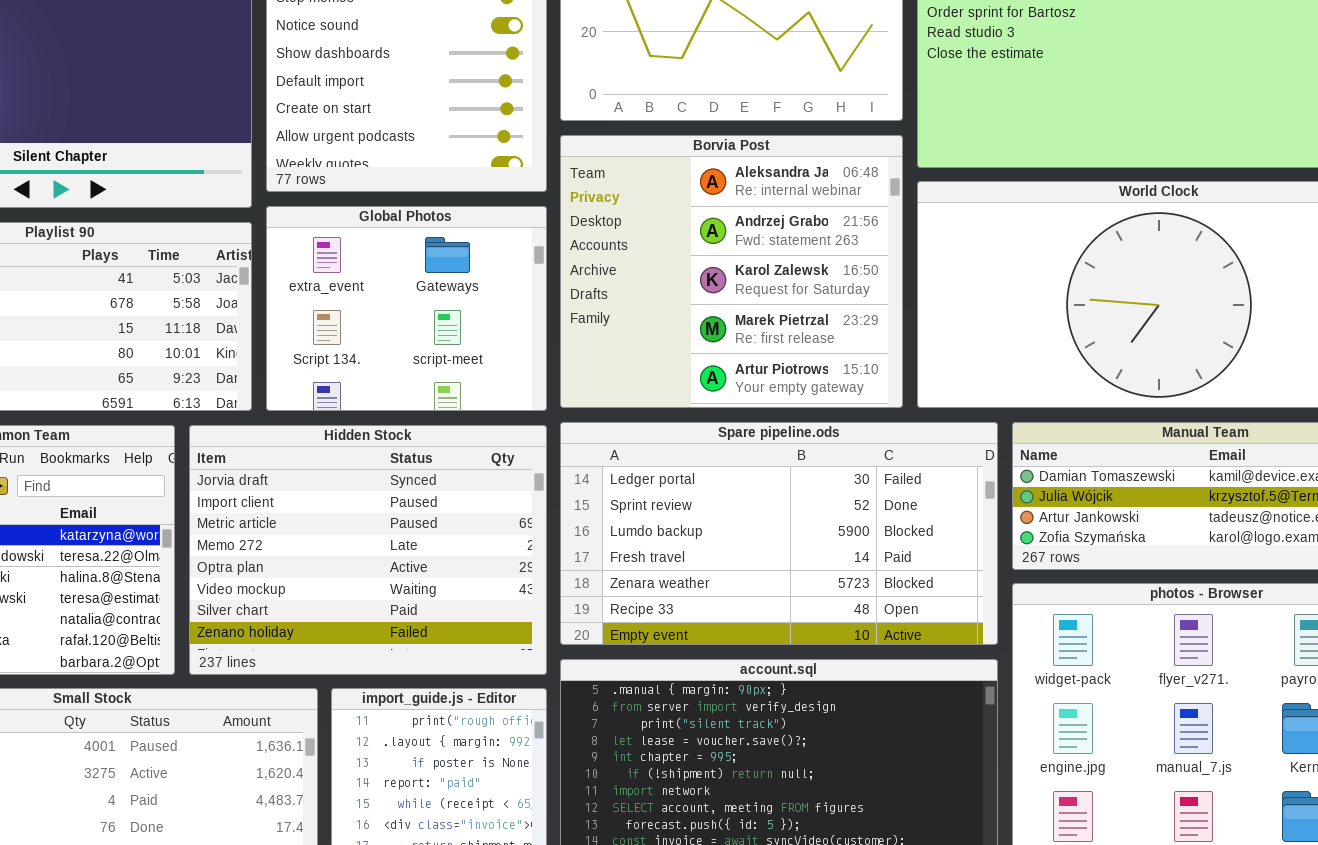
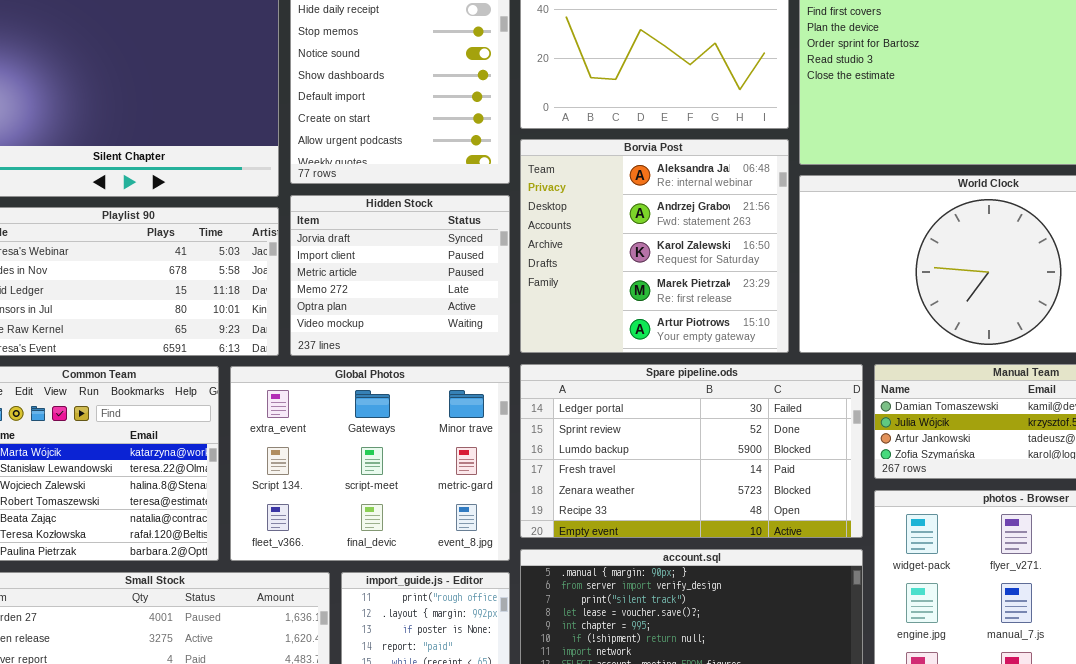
Global Photos: [266,206,547,411] -> [230,366,510,561], moved, resized
Hidden Stock: [189,425,547,675] -> [290,195,510,356], moved, resized

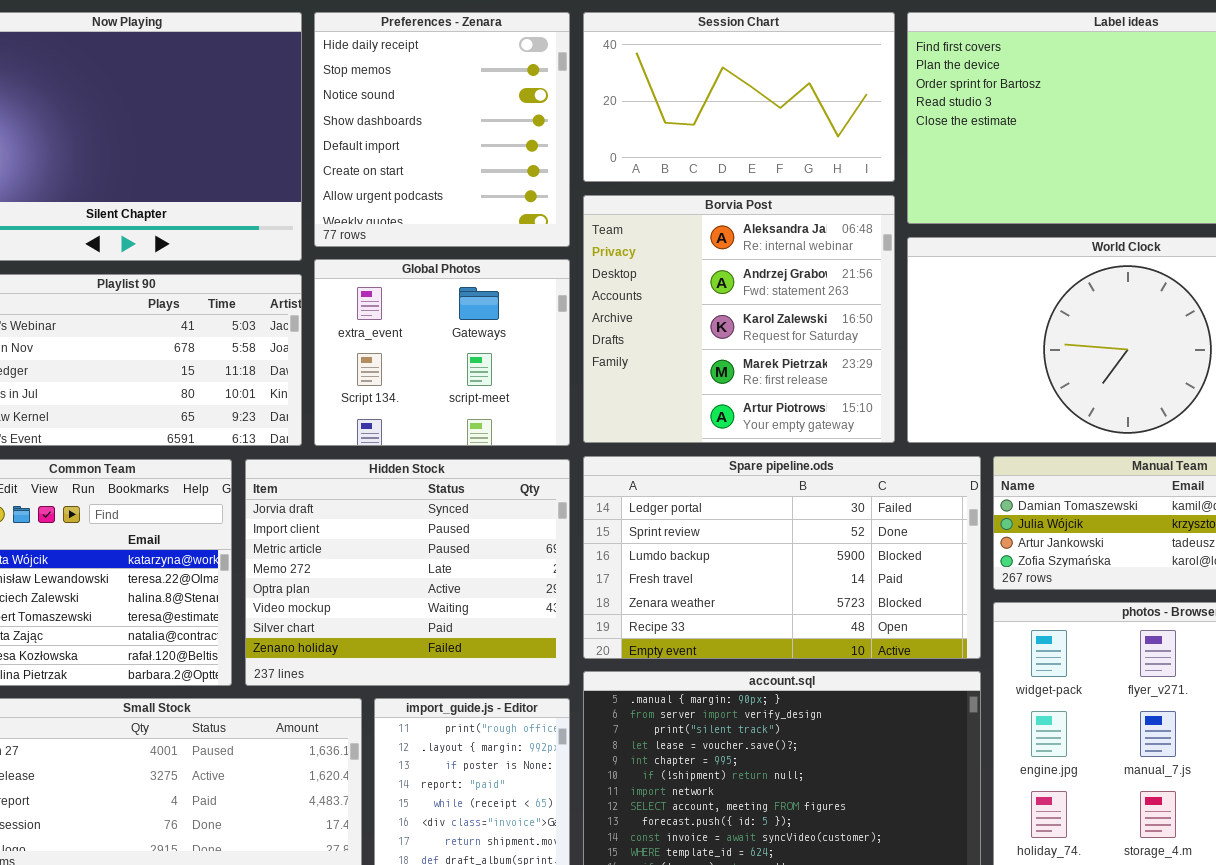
Hidden Stock: [290,195,510,356] -> [245,459,570,686], moved, resized
Global Photos: [230,366,510,561] -> [314,259,570,446], moved, resized

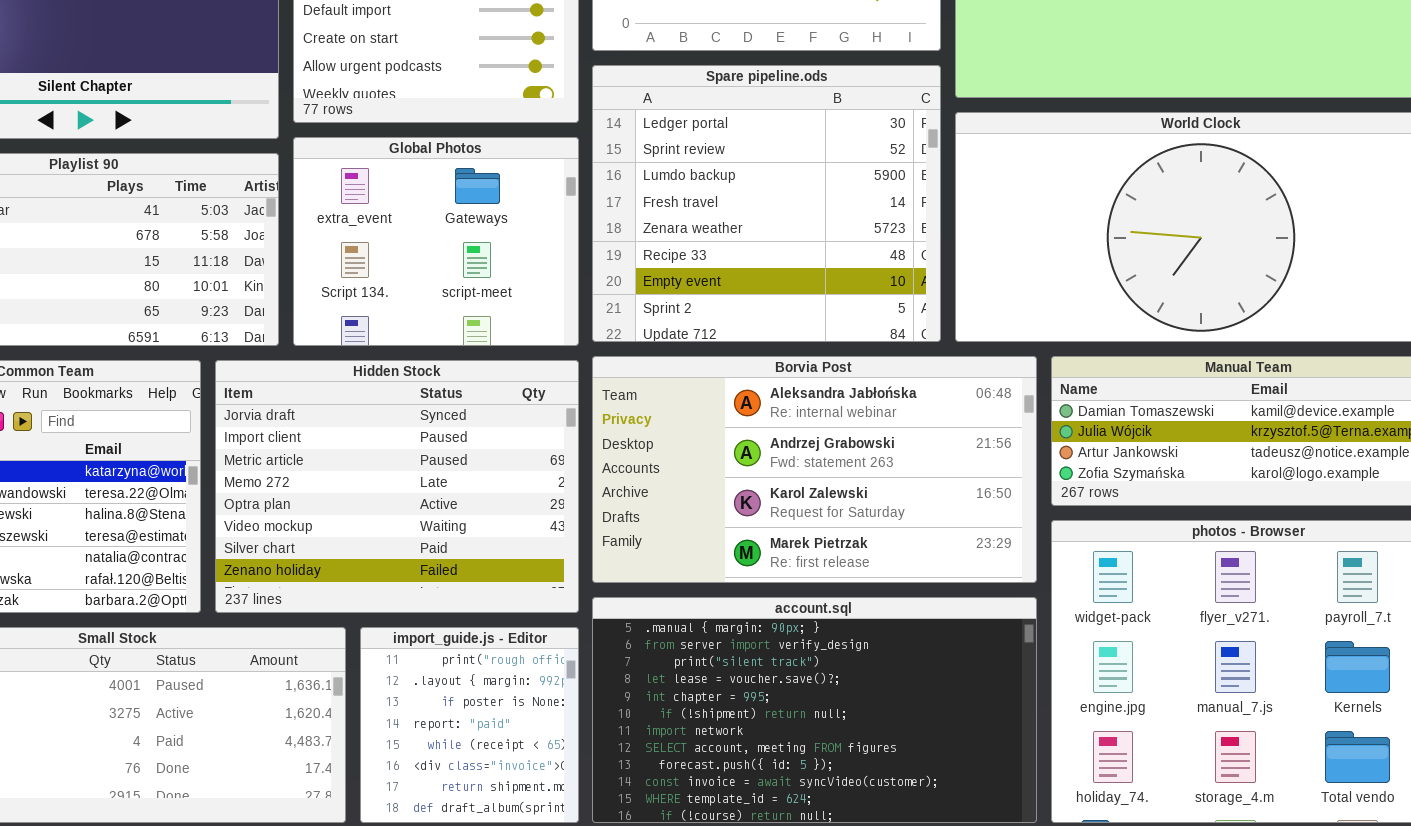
Borvia Post: [583,195,895,443] -> [592,356,1037,583], moved, resized
Spare pipeline.ods: [583,456,981,659] -> [592,65,941,342], moved, resized

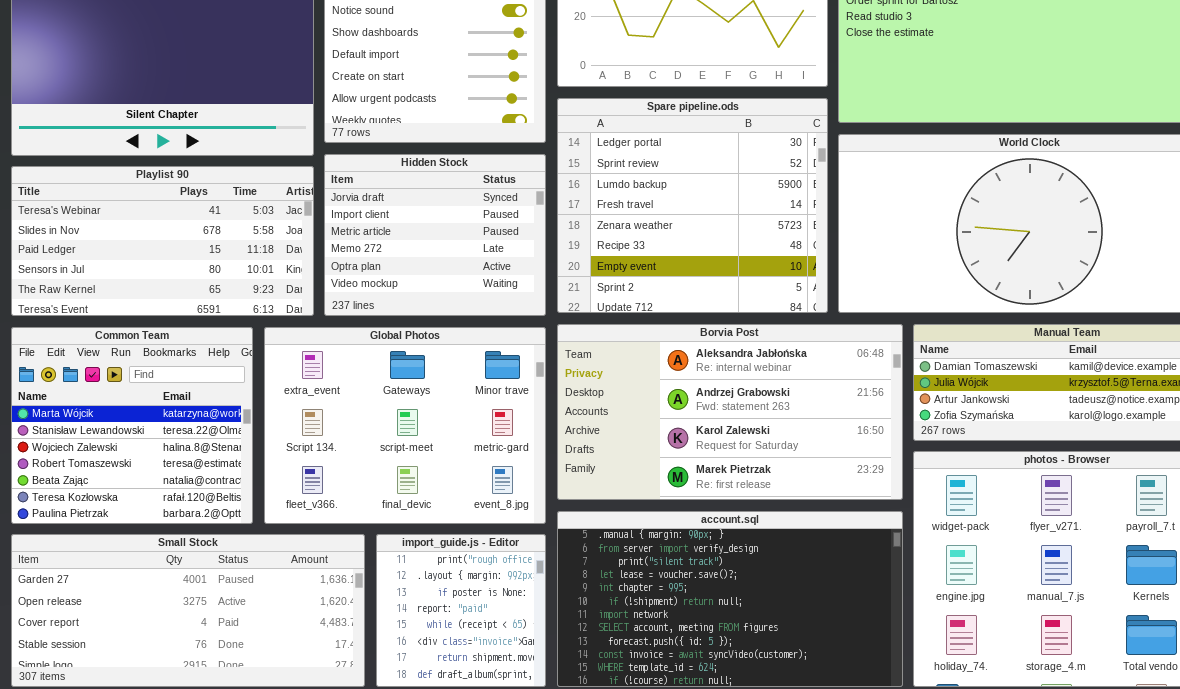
Global Photos: [293,137,579,346] -> [264,327,546,524], moved, resized
Hidden Stock: [215,360,579,613] -> [324,154,546,316], moved, resized

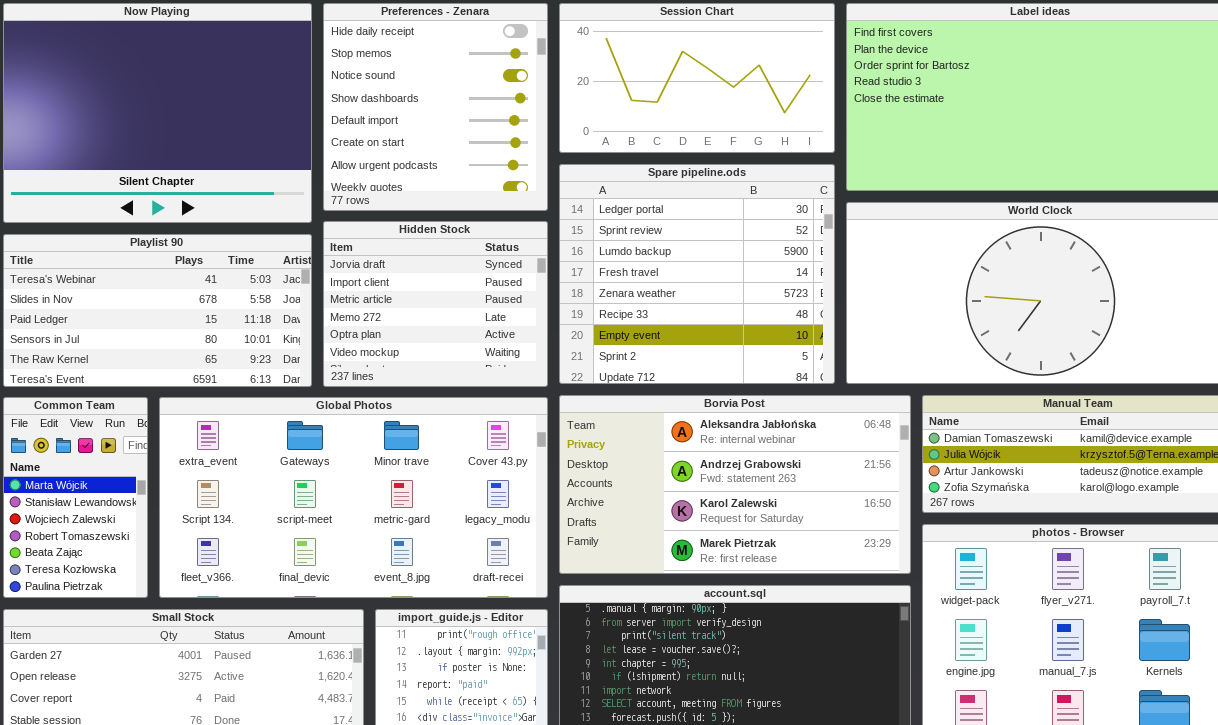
Common Team: [11,327,253,524] -> [3,397,148,598], resized
Global Photos: [264,327,546,524] -> [159,397,548,598], resized

